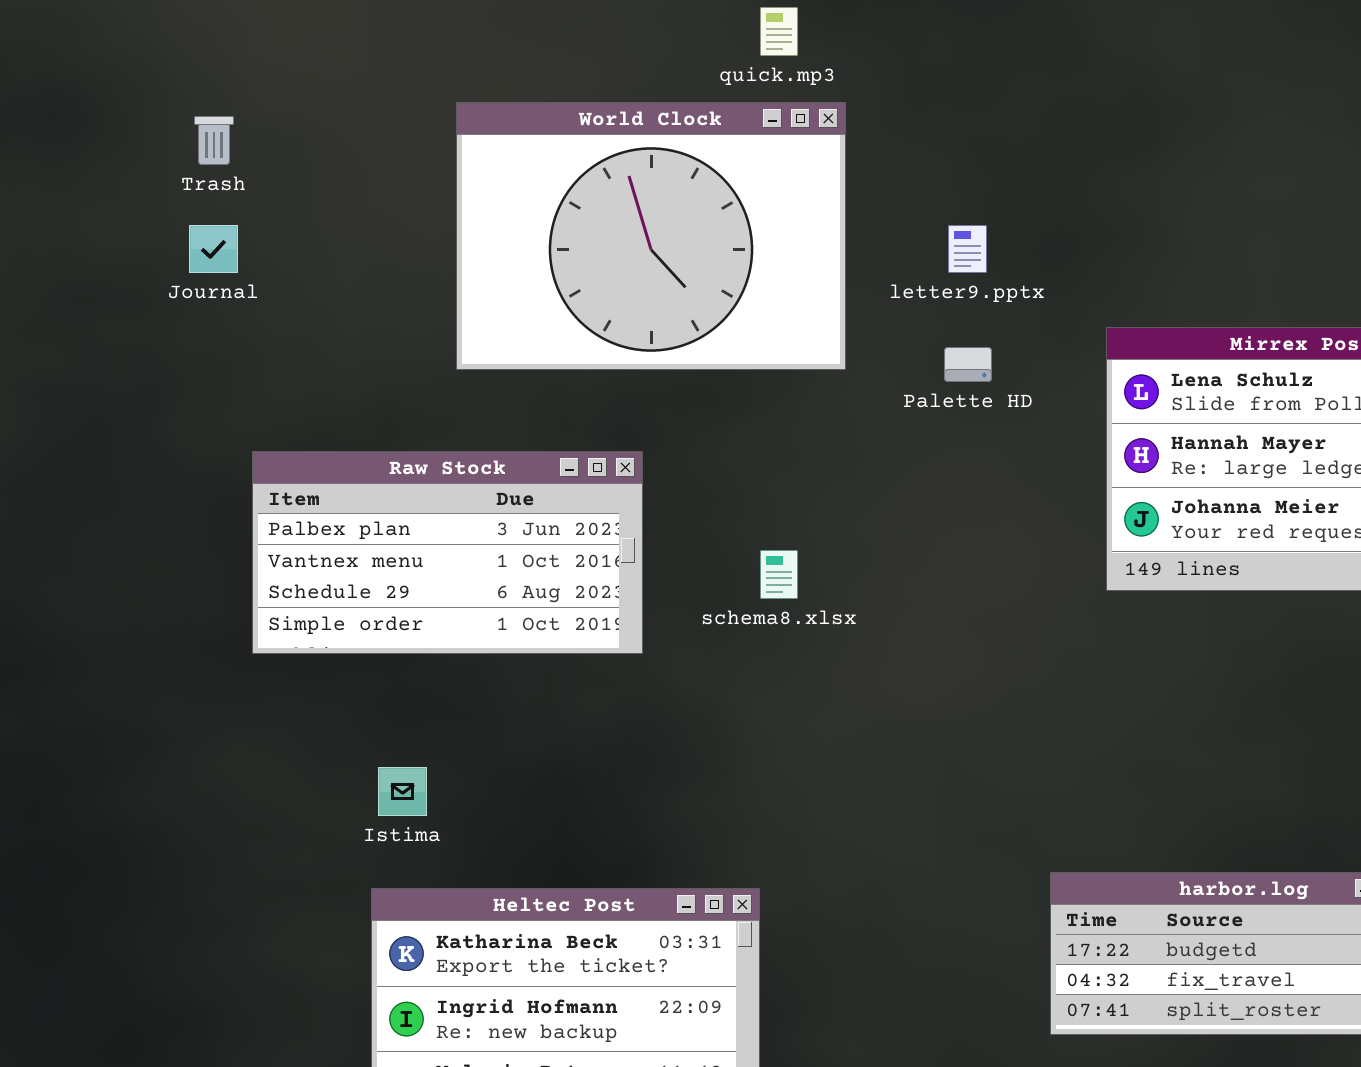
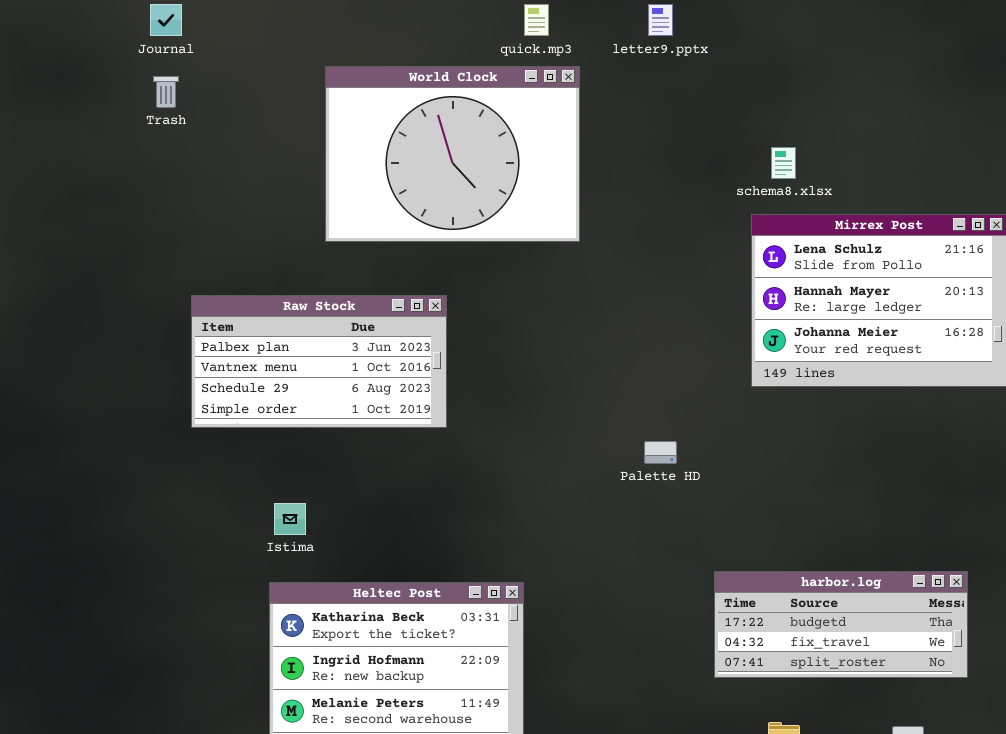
Journal: [189,225,238,273] -> [150,4,182,36], moved
letter9.pptx: [948,225,987,273] -> [648,4,673,36], moved
Palette HD: [944,347,992,382] -> [644,441,677,464], moved
schema8.xlsx: [760,550,798,599] -> [771,147,796,179], moved

